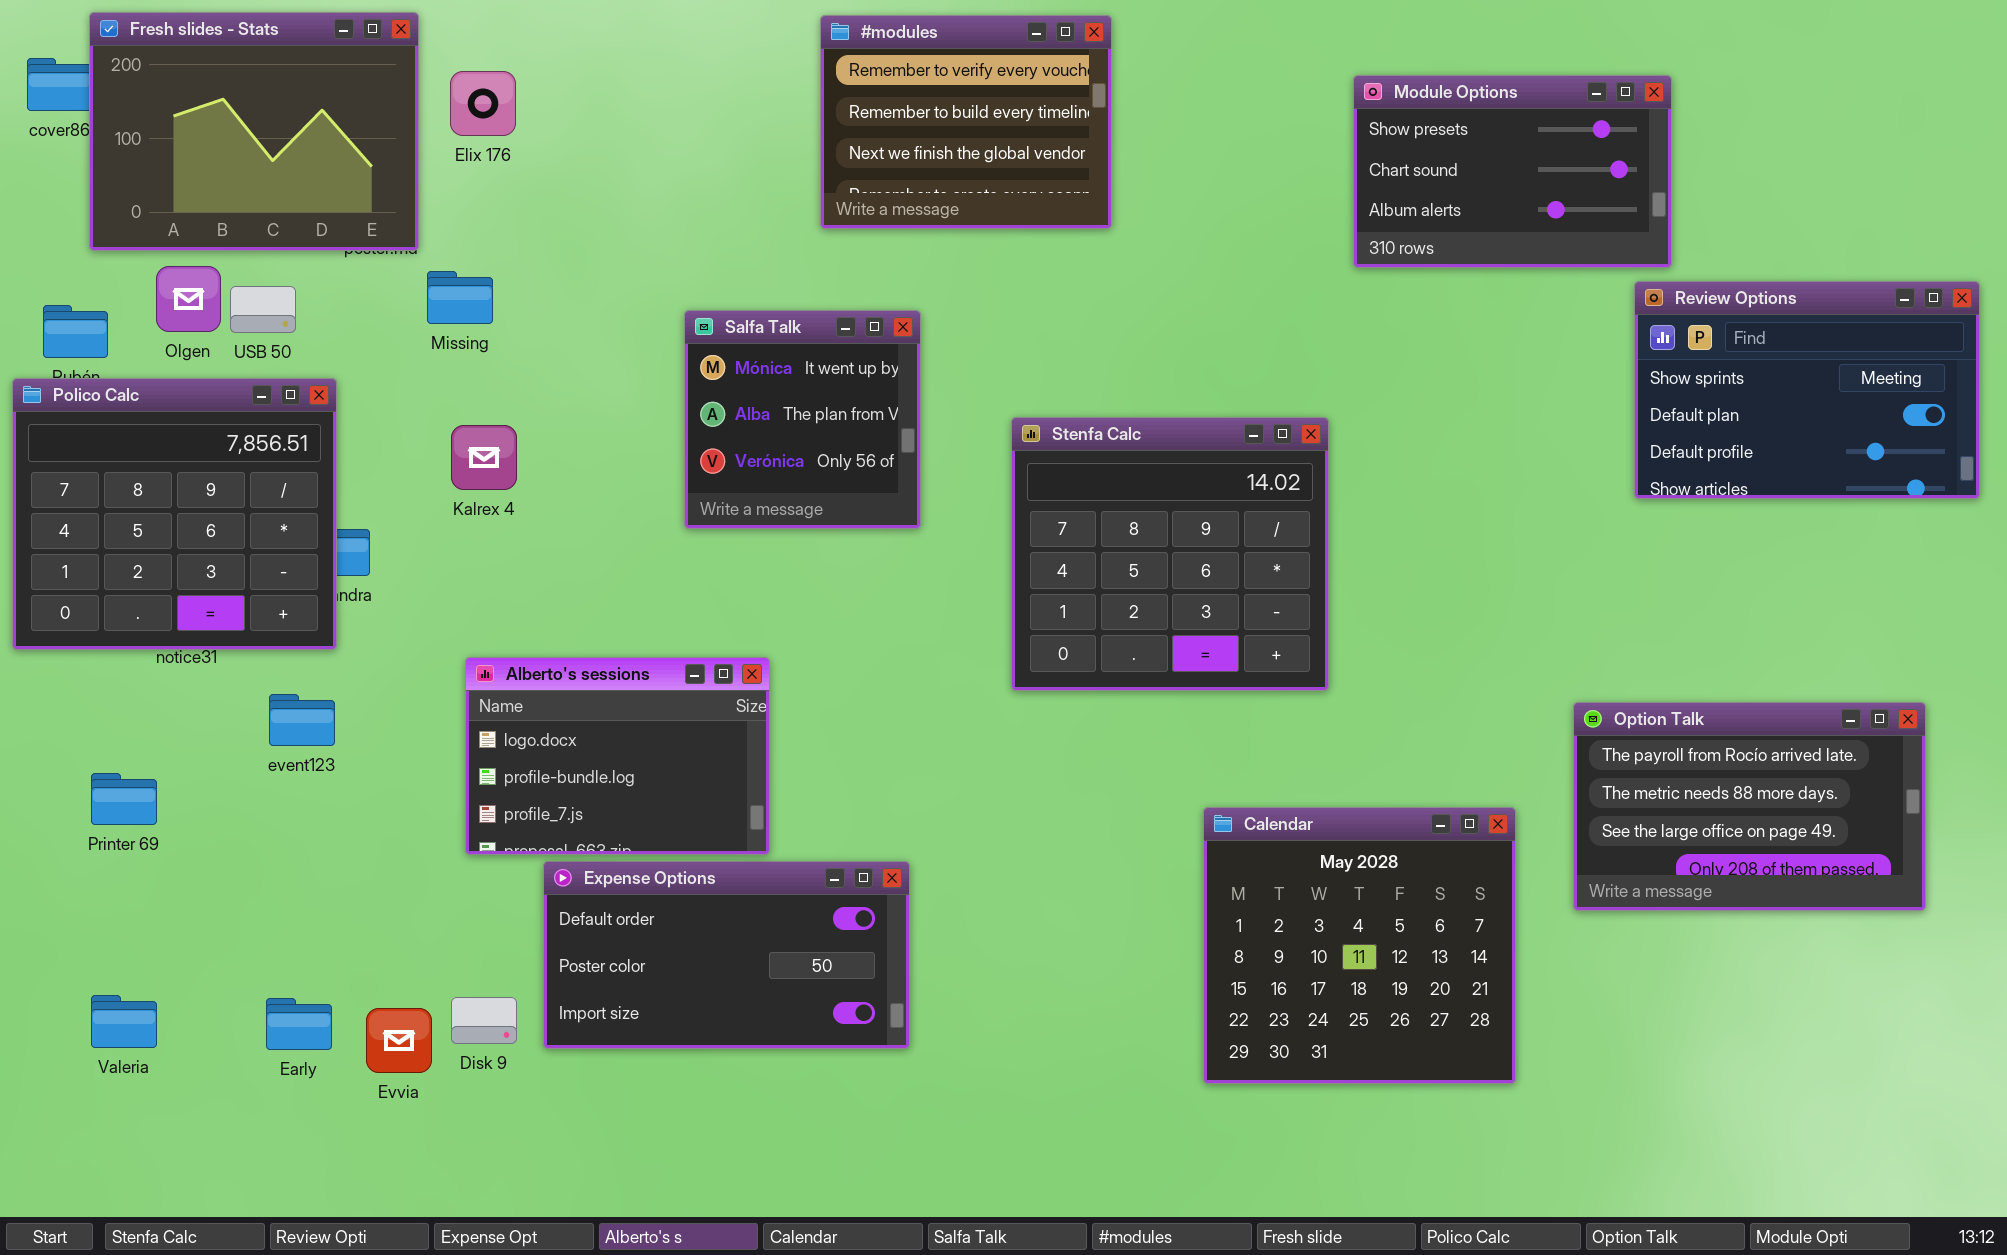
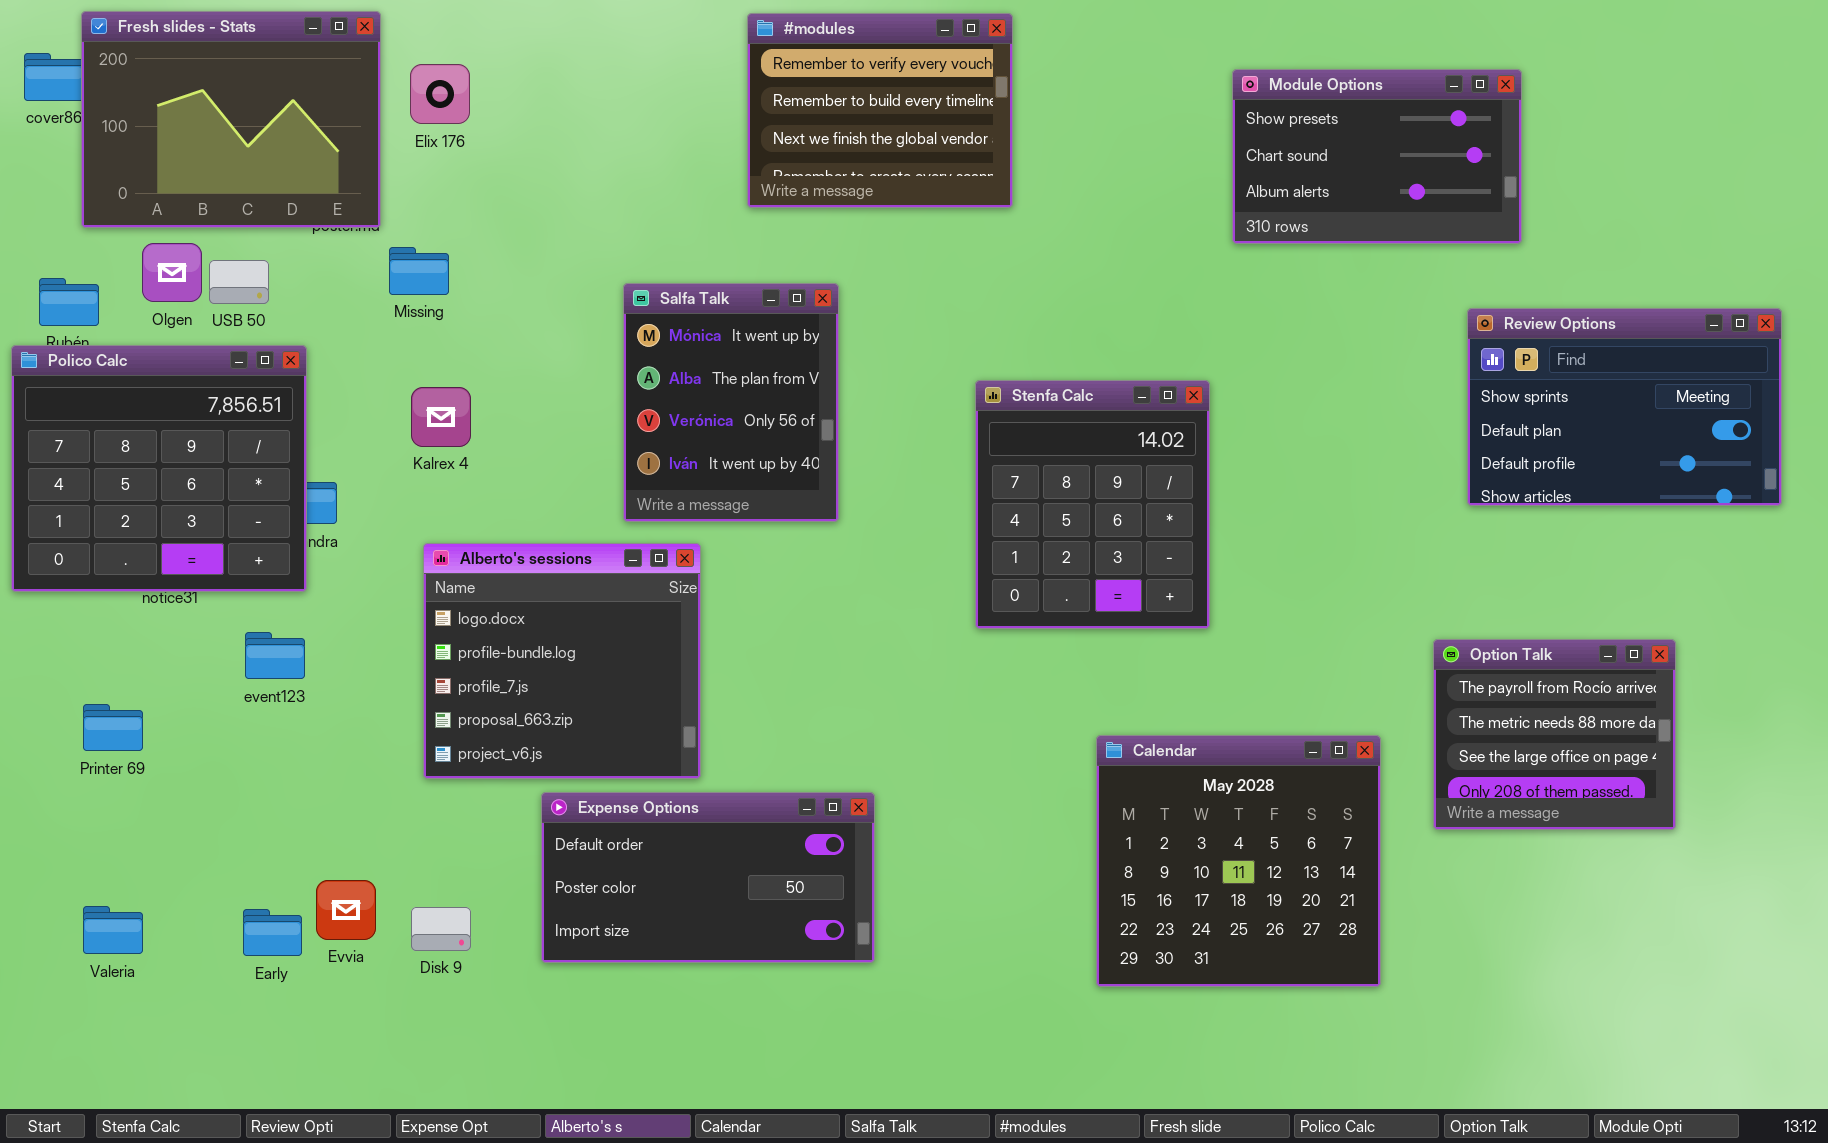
Review Options: [1634,281,1980,499] -> [1467,308,1782,506], moved
Salfa Talk: [684,310,921,529] -> [623,283,839,522], resized
Stenfa Calc: [1011,417,1329,691] -> [975,380,1210,629], resized
Alberto's sessions: [465,657,770,855] -> [423,543,701,779], resized
Option Talk: [1573,702,1926,911] -> [1433,639,1676,830], resized
Expense Options: [543,861,910,1049] -> [541,792,875,963], moved
Evvia: [366,1008,432,1073] -> [316,880,376,940], moved

